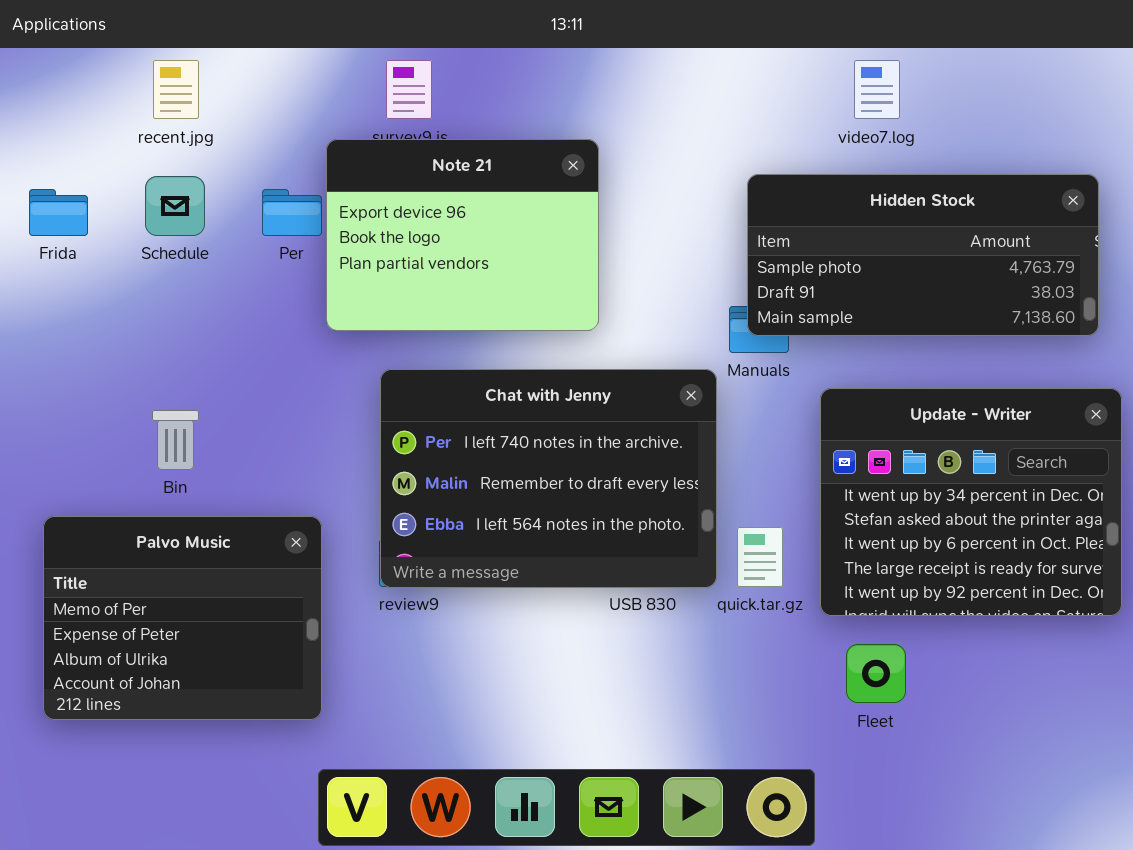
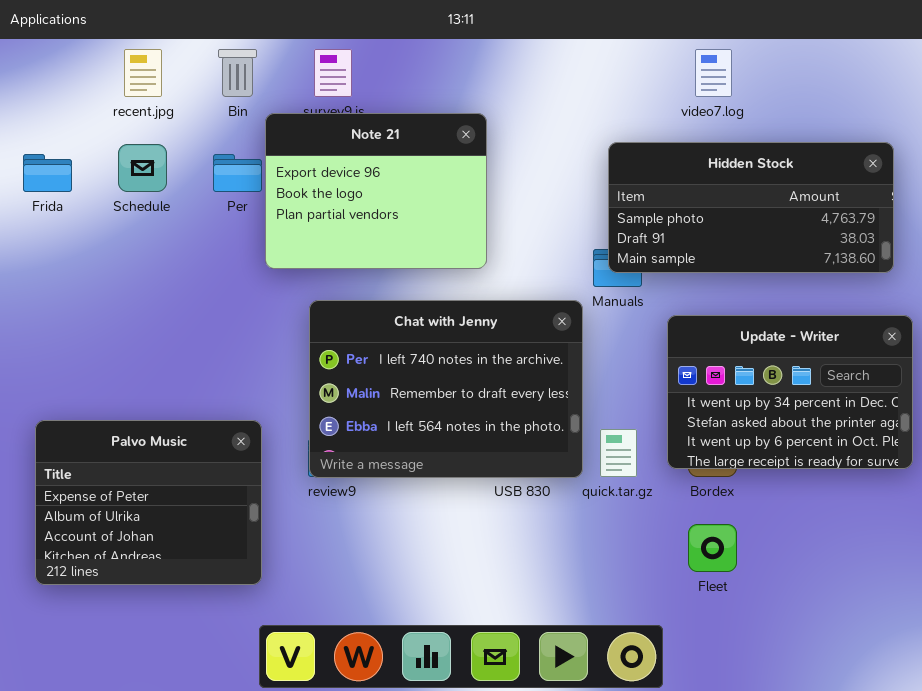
Update - Writer: [820,388,1122,616] -> [667,315,913,469], resized
Bin: [152,410,199,470] -> [218,49,257,97], moved
Palvo Music: [43,516,322,720] -> [35,420,262,585], scrolled down 1 row

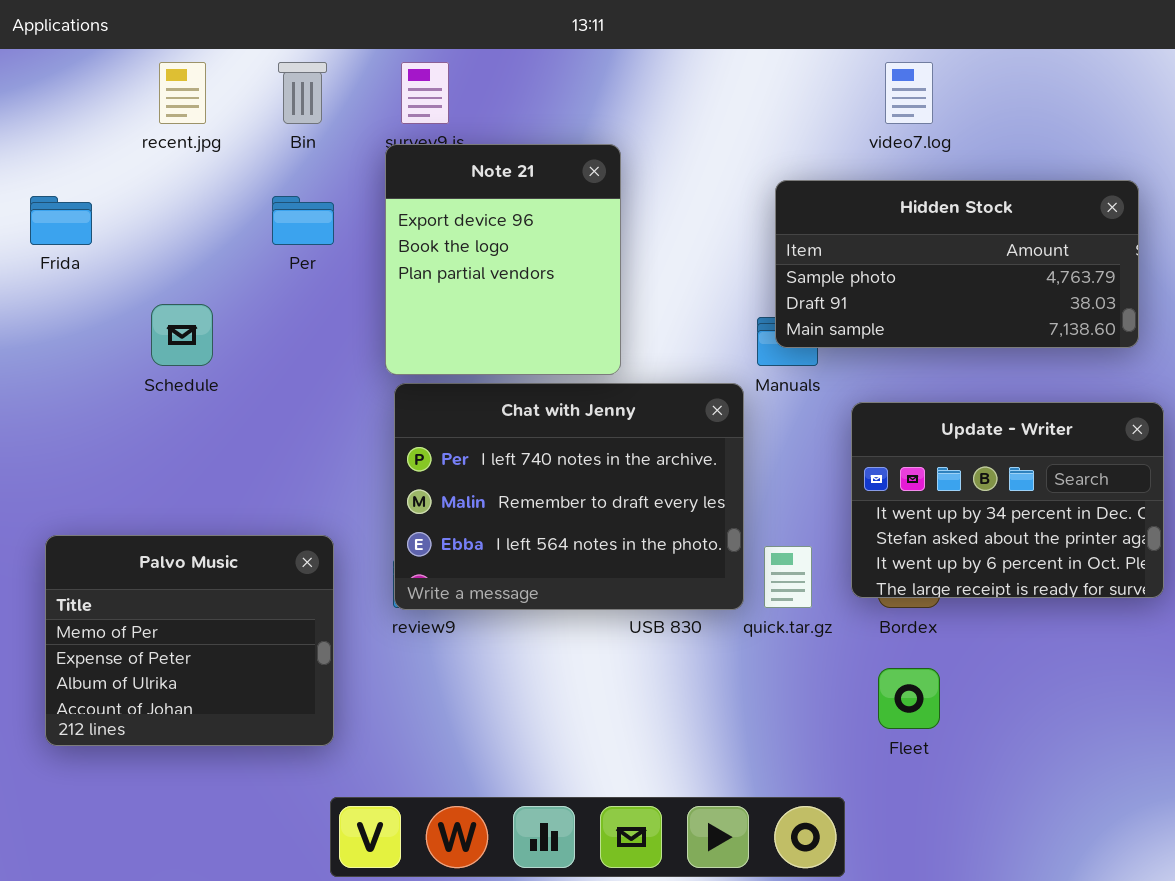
Note 21: [265,113,487,269] -> [385,144,621,375], resized
Schedule: [118,144,167,192] -> [151,304,213,366], moved
Palvo Music: [35,420,262,585] -> [45,535,334,746], scrolled up 1 row

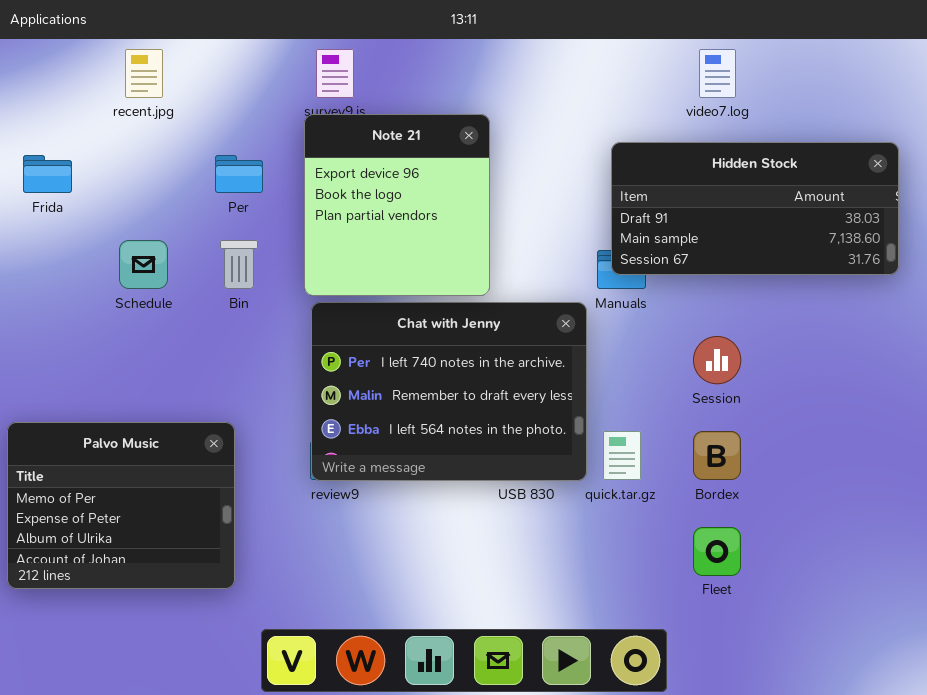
Bin: [278,62,327,124] -> [220,240,258,289], moved
Hidden Stock: [775,180,1139,348] -> [611,142,899,275], scrolled down 1 row
Update - Writer: [851,402,1164,598] -> none, closed
Palvo Music: [45,535,334,746] -> [7,422,235,589], moved

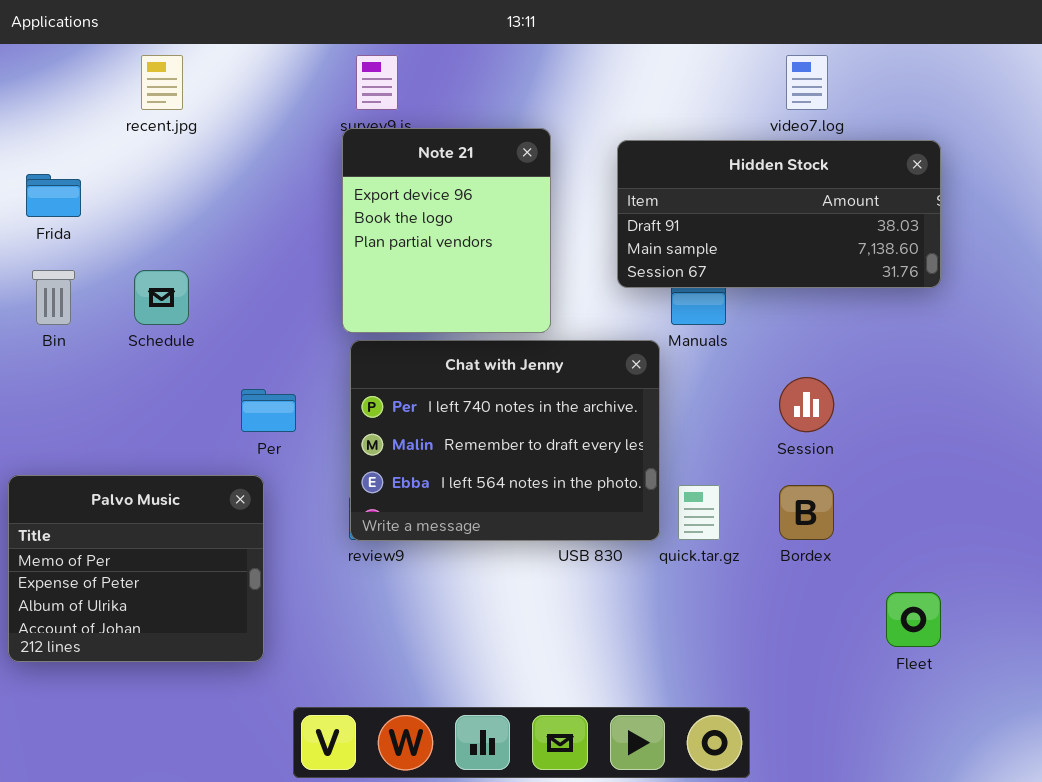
Hidden Stock: [611,142,899,275] -> [617,140,941,288], moved
Per: [215,155,263,193] -> [241,389,296,432], moved
Bin: [220,240,258,289] -> [32,270,75,325], moved
Fleet: [693,527,741,576] -> [886,592,941,647], moved

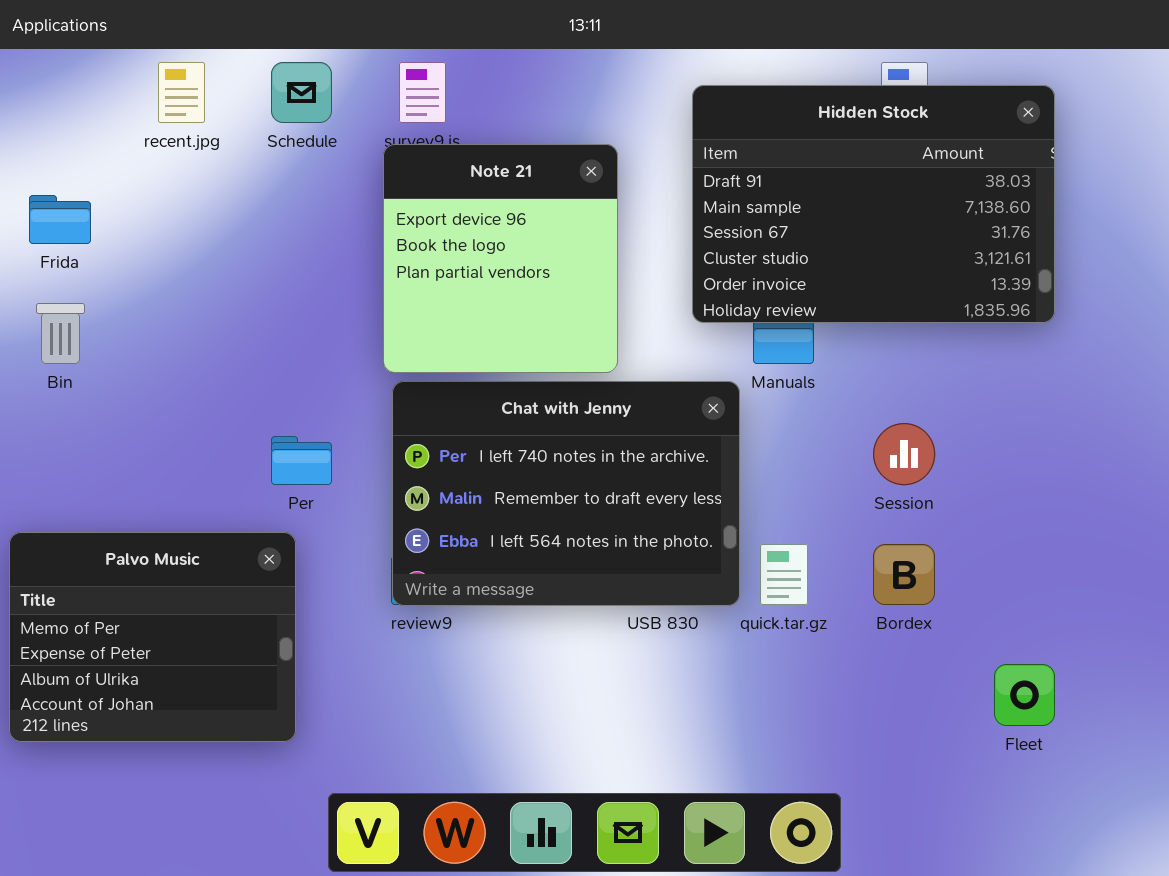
Hidden Stock: [617,140,941,288] -> [692,85,1055,323], resized
Schedule: [134,270,189,325] -> [271,62,332,123], moved

